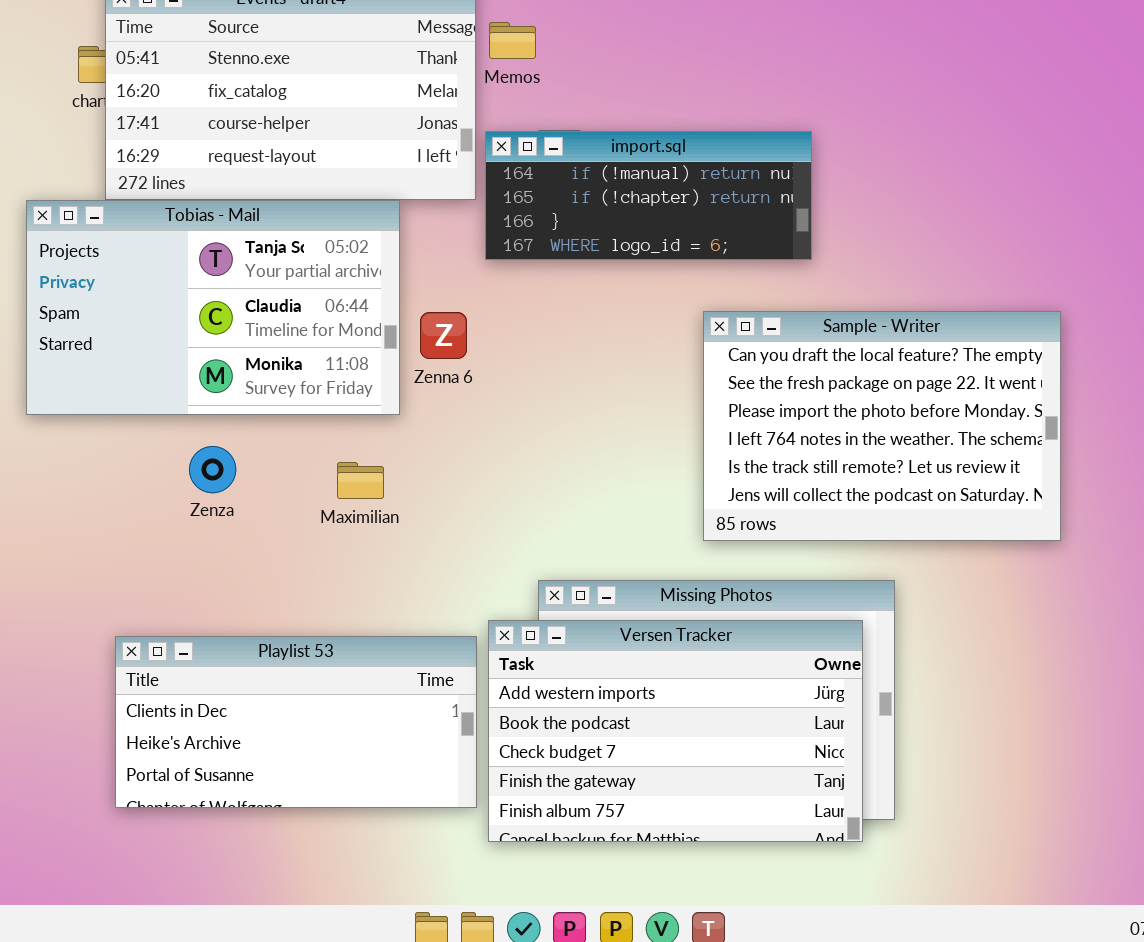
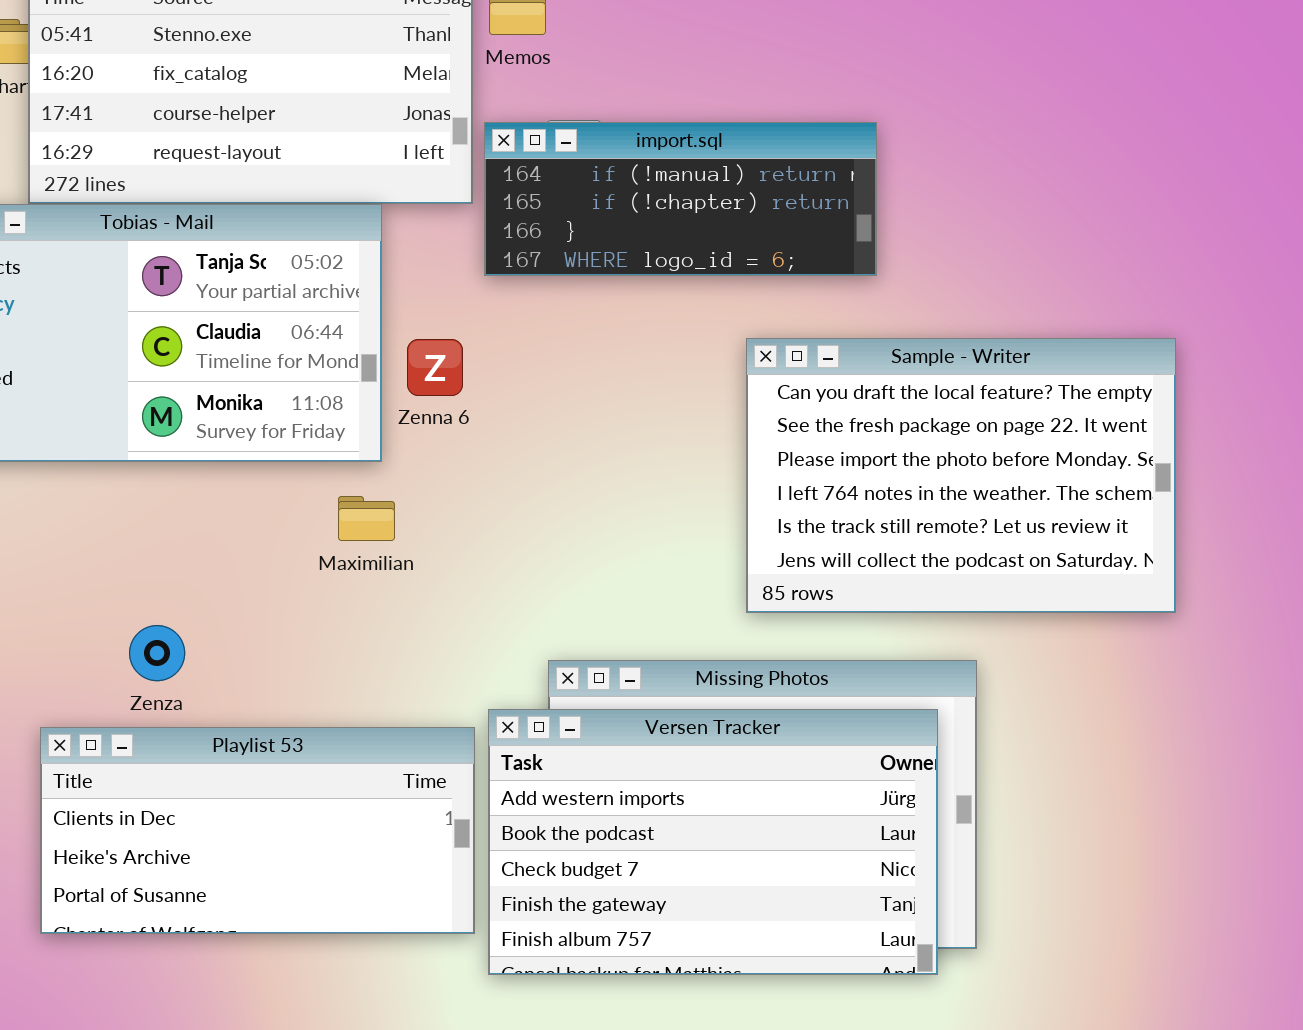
Zenza: [189,446,236,493] -> [129,625,185,681], moved
Maximilian: [337,462,384,499] -> [338,496,395,541], moved

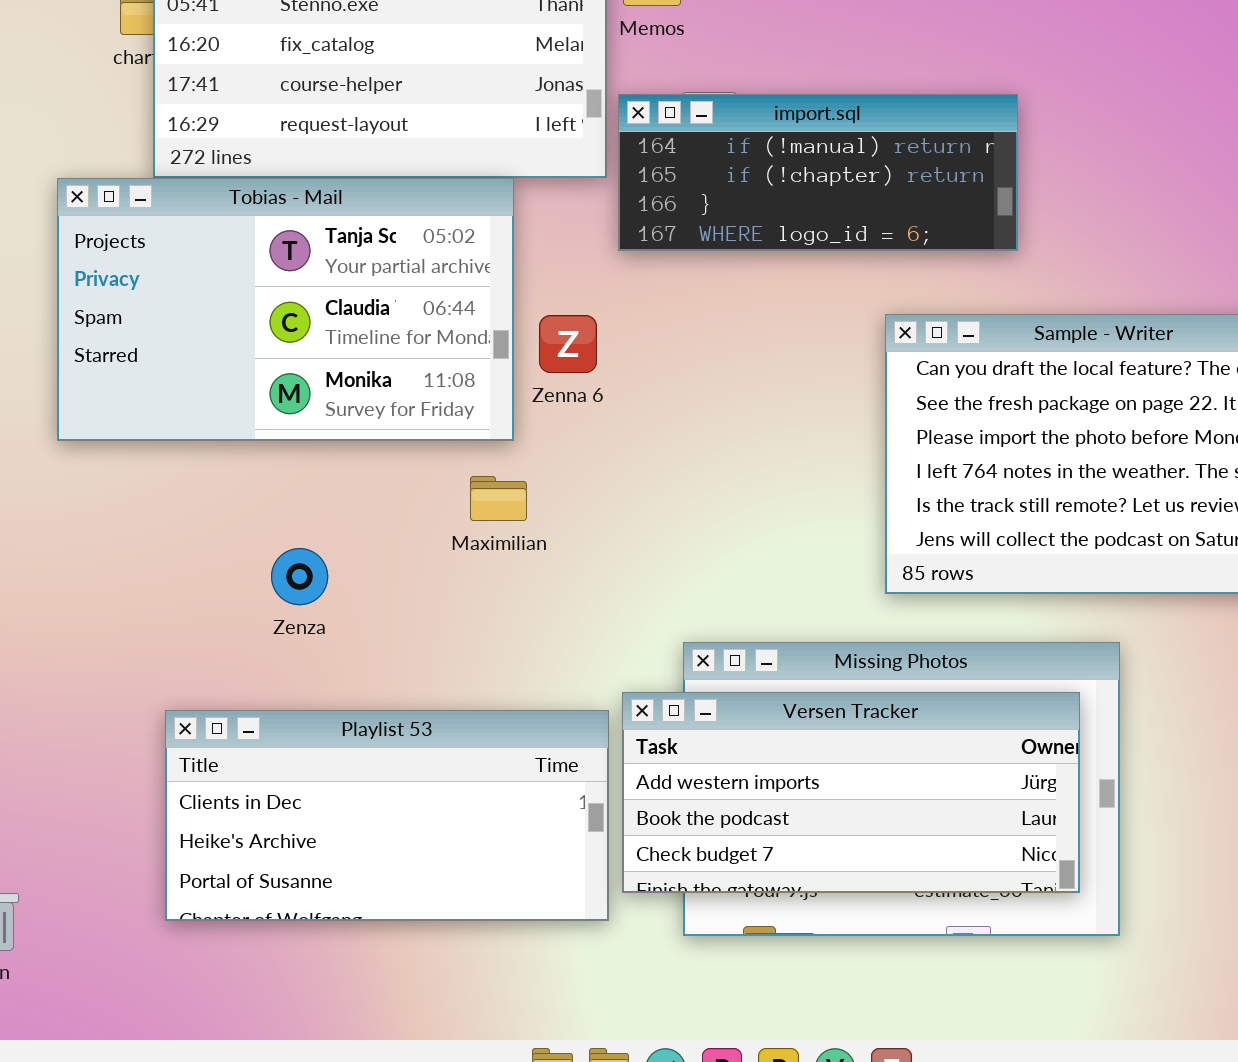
Zenza: [129,625,185,681] -> [271,548,328,605], moved
Versen Tracker: [488,709,938,975] -> [622,692,1080,893], resized

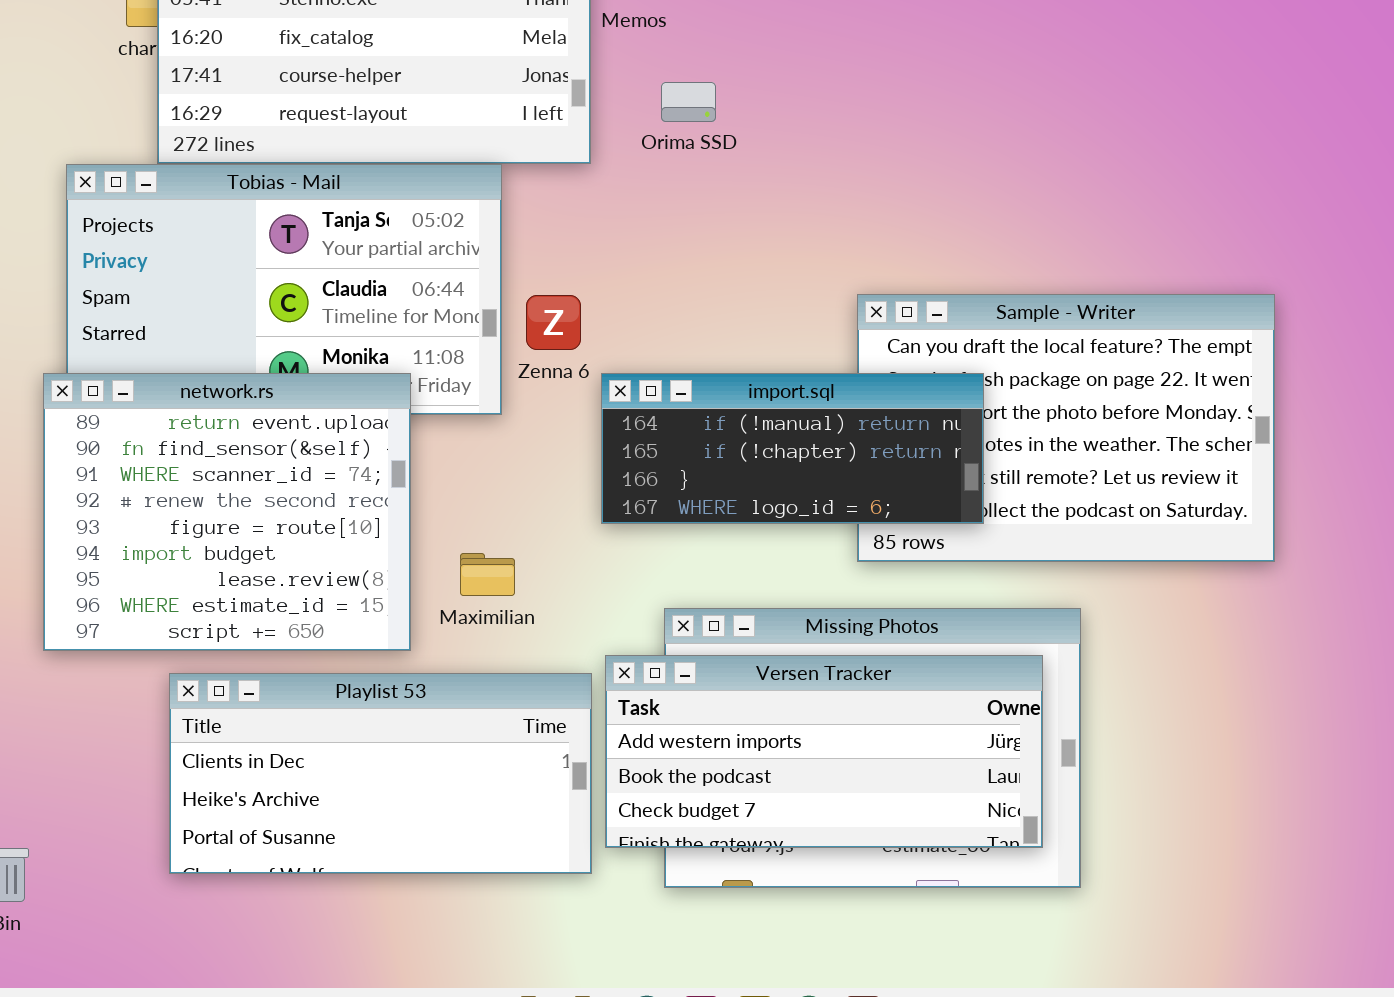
import.sql: [618,94,1018,251] -> [601,373,984,524], moved
network.rs: none -> [43,373,411,651], opened
Maximilian: [470,476,527,521] -> [460,553,515,596], moved

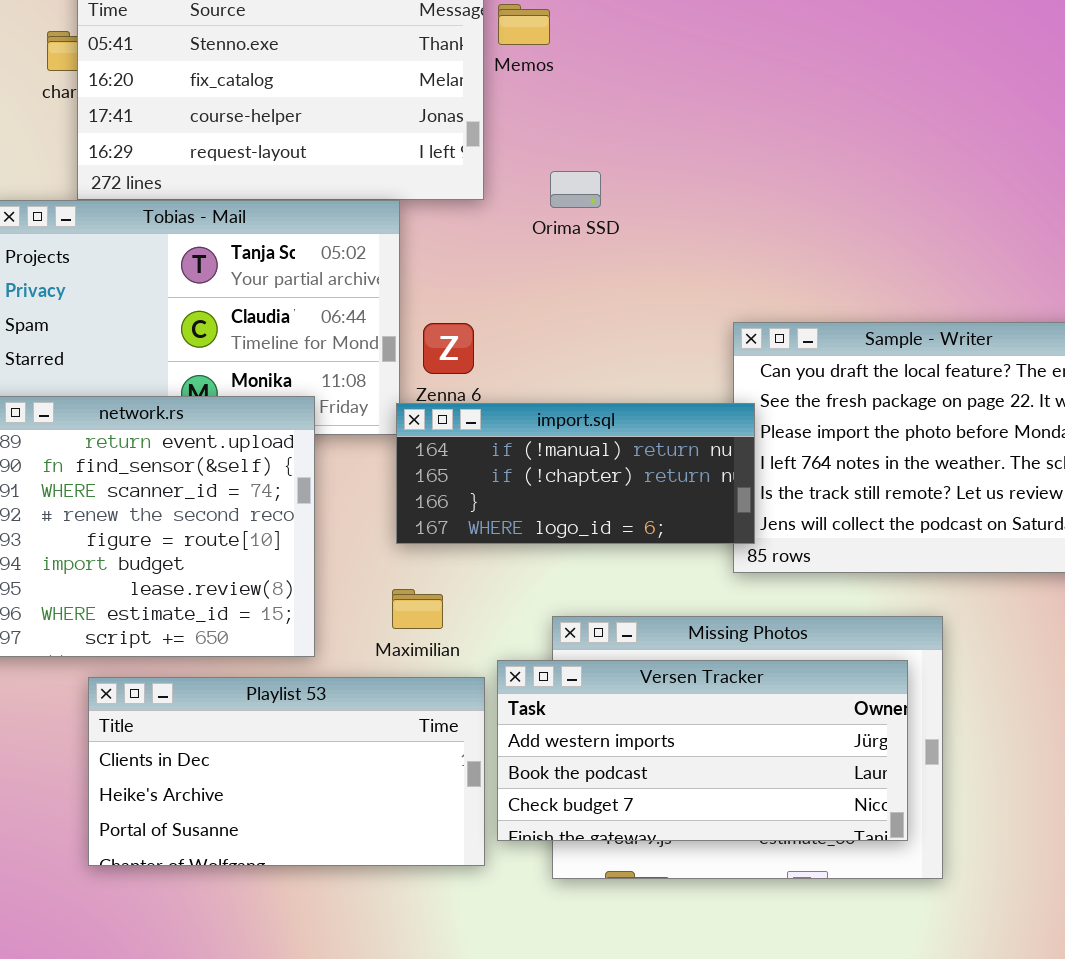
Orima SSD: [661,82,716,122] -> [550,171,601,208], moved
import.sql: [601,373,984,524] -> [396,403,755,544], moved
Maximilian: [460,553,515,596] -> [392,589,443,629], moved

